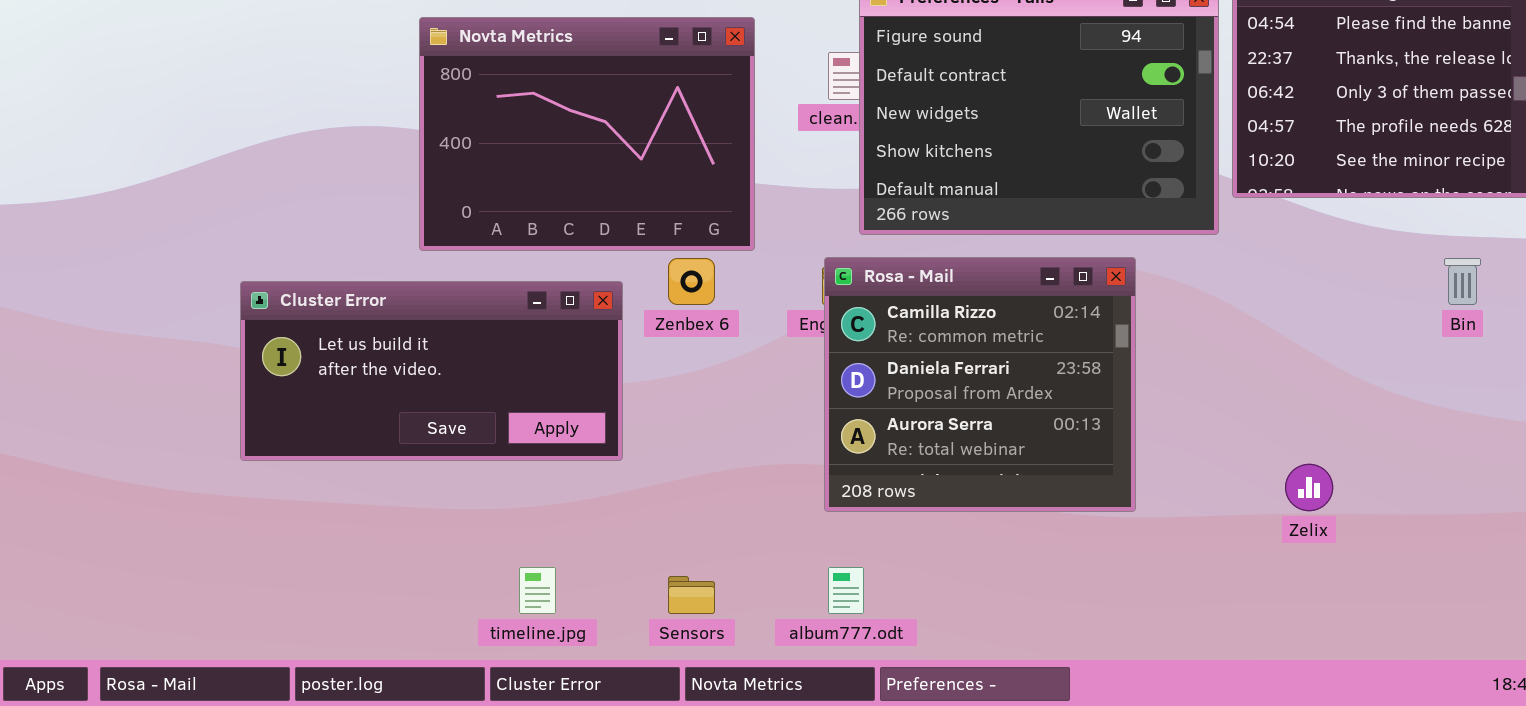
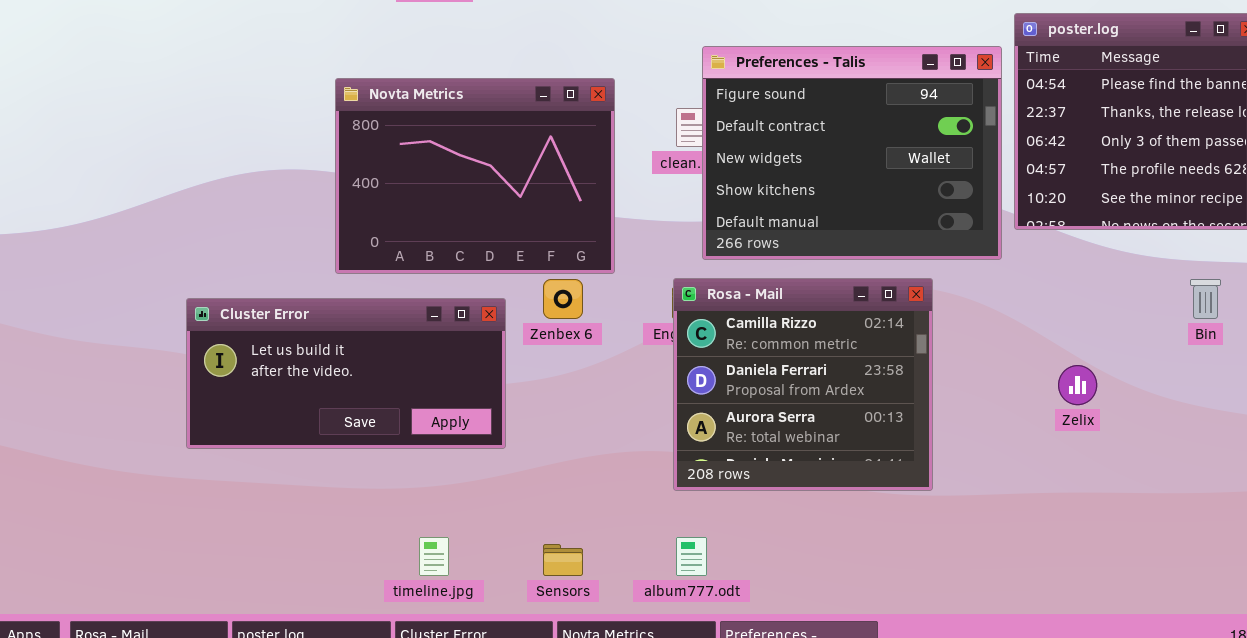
Zelix: [1285,464,1333,511] -> [1058,365,1097,405], moved

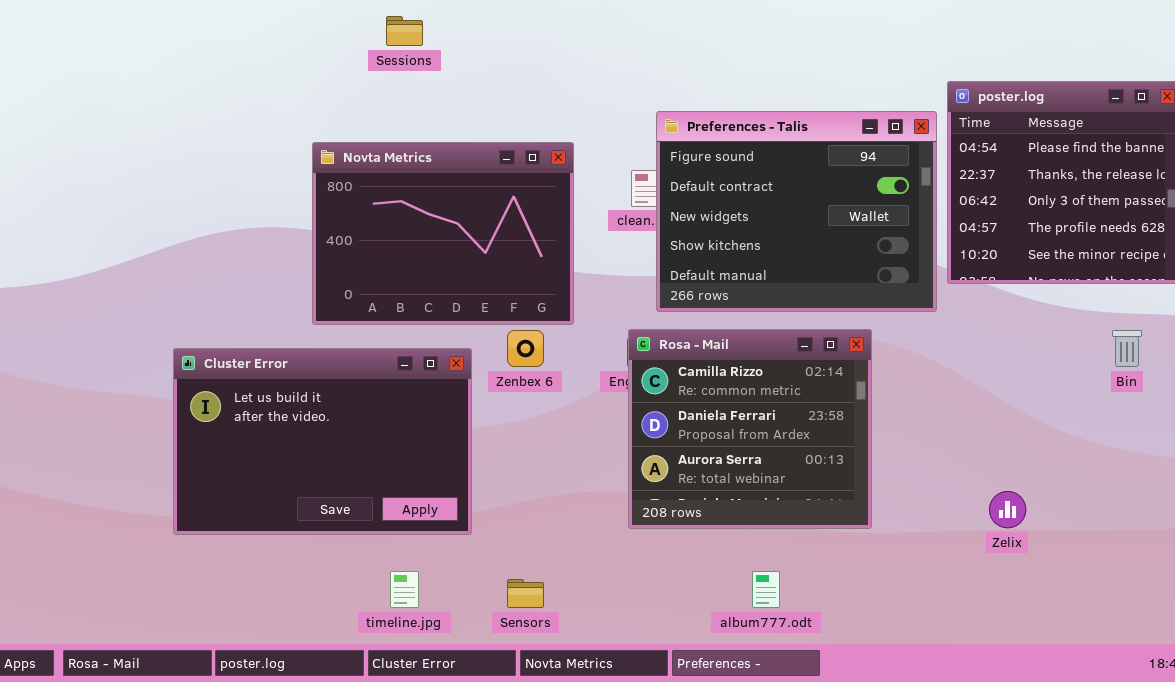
Cluster Error: [186,298,506,449] -> [173,348,472,535], resized
Zelix: [1058,365,1097,405] -> [989,491,1026,528], moved
album777.odt: [676,537,707,576] -> [752,571,780,608], moved

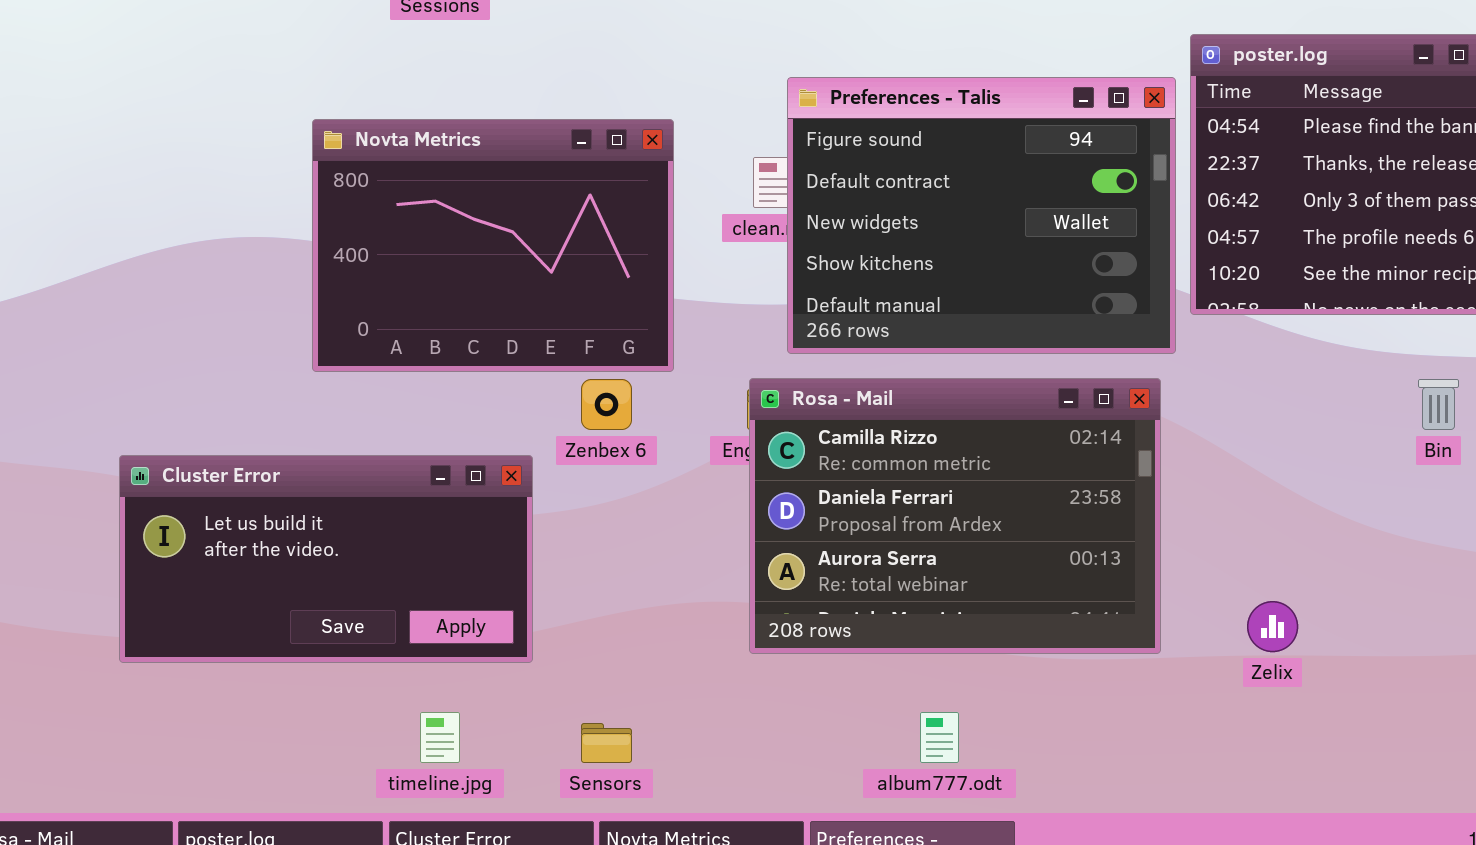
Rosa - Mail: [628,329,872,529] -> [749,378,1161,654], resized
Cluster Error: [173,348,472,535] -> [119,455,533,663], resized

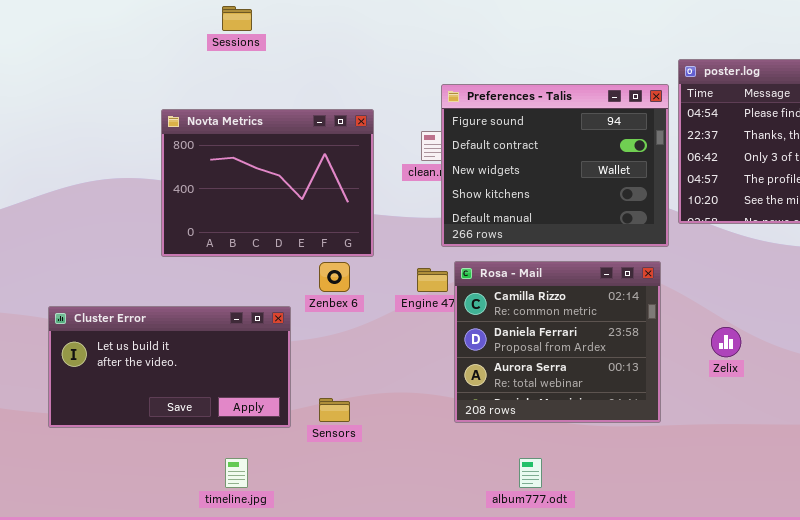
Rosa - Mail: [749,378,1161,654] -> [454,261,661,423], resized
Zelix: [1247,601,1298,652] -> [711,327,741,357], moved
Sensors: [581,723,632,763] -> [319,398,350,422], moved

